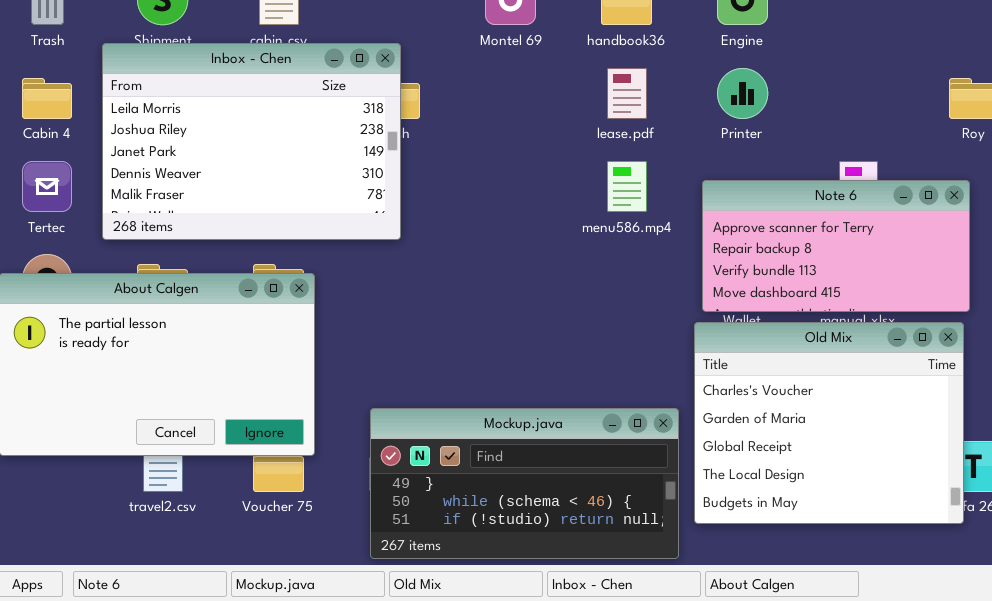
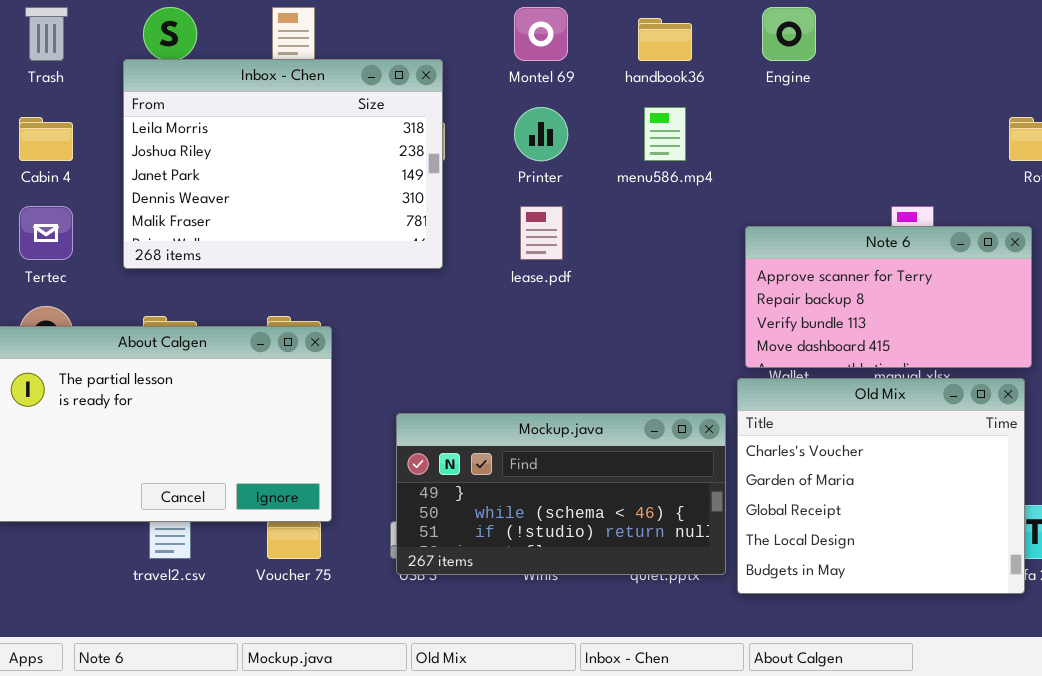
Inbox - Chen: [102,43,401,240] -> [123,59,443,269], moved
lease.pdf: [607,68,647,119] -> [520,206,563,260], moved
Printer: [717,68,768,119] -> [514,107,568,161], moved
menu586.mp4: [607,161,647,212] -> [644,107,686,161], moved
Mockup.java: [370,408,679,559] -> [396,413,726,575], moved

